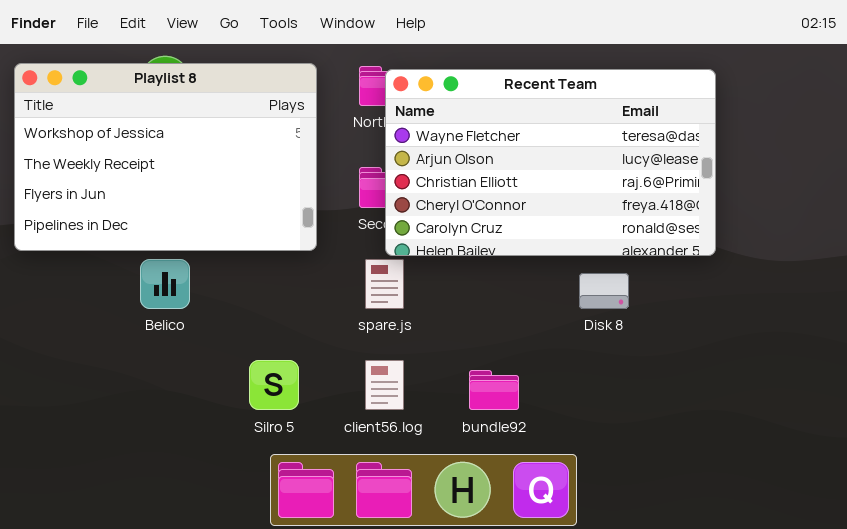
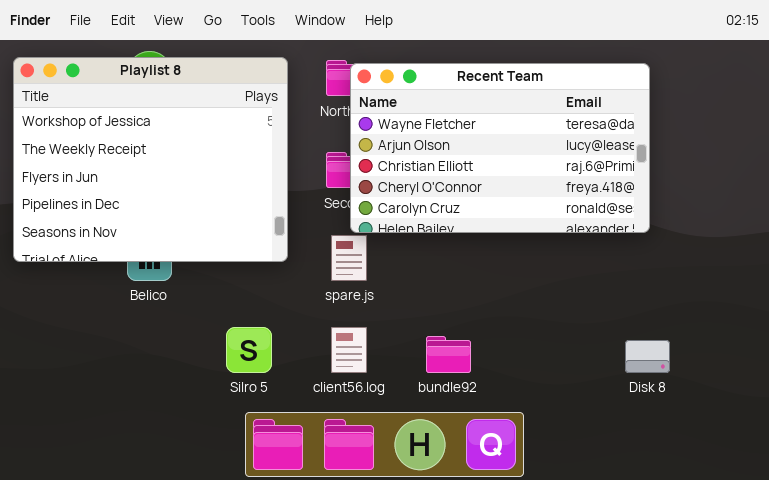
Playlist 8: [14,63,317,251] -> [13,57,288,262], resized
Disk 8: [579,273,629,309] -> [625,340,670,373], moved

